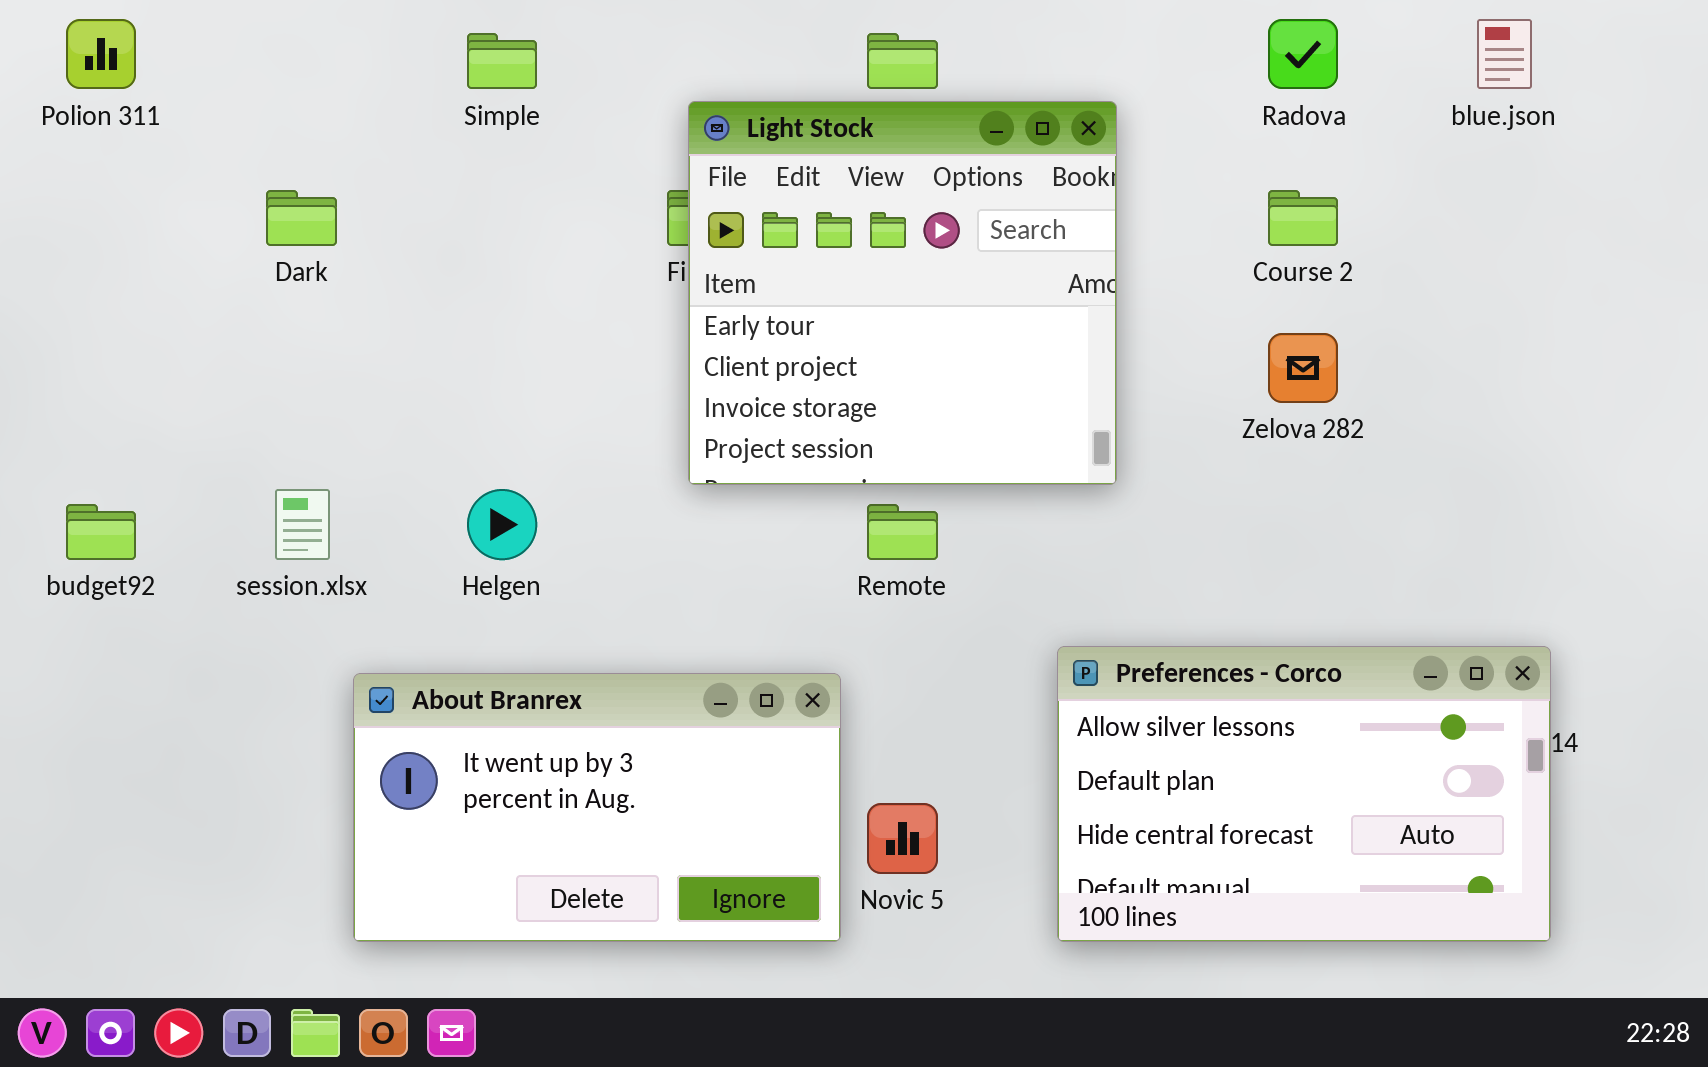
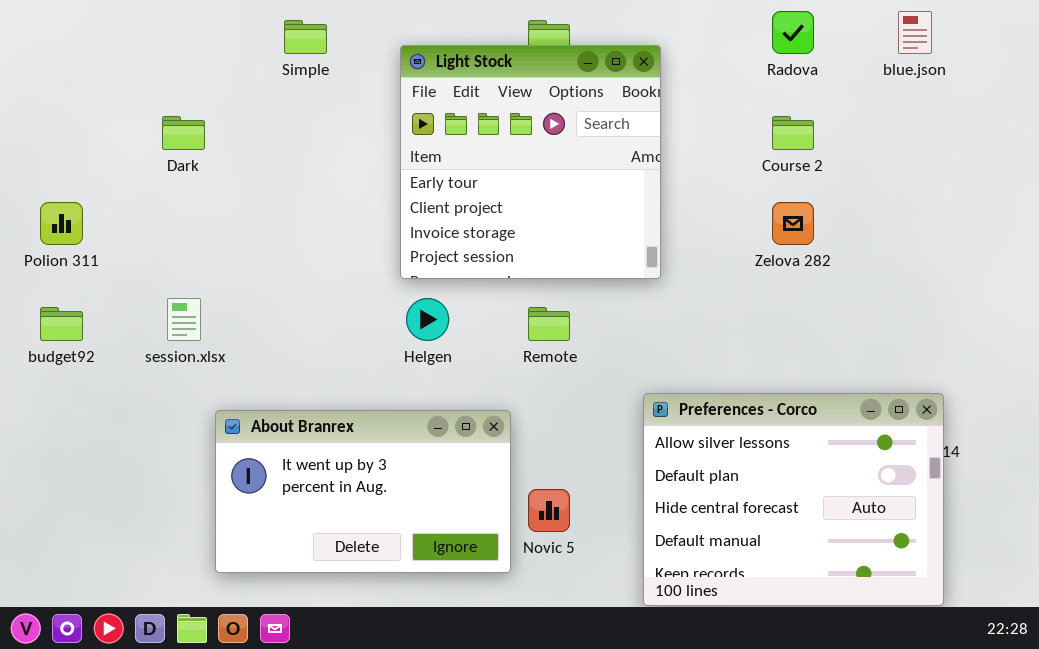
Polion 311: [66,19,136,89] -> [40,202,83,245], moved
Light Stock: [688,101,1117,485] -> [400,45,661,279], moved
Helgen: [467,489,537,560] -> [406,298,449,341], moved
Preferences - Corco: [1057,646,1551,942] -> [643,393,944,606], resized

